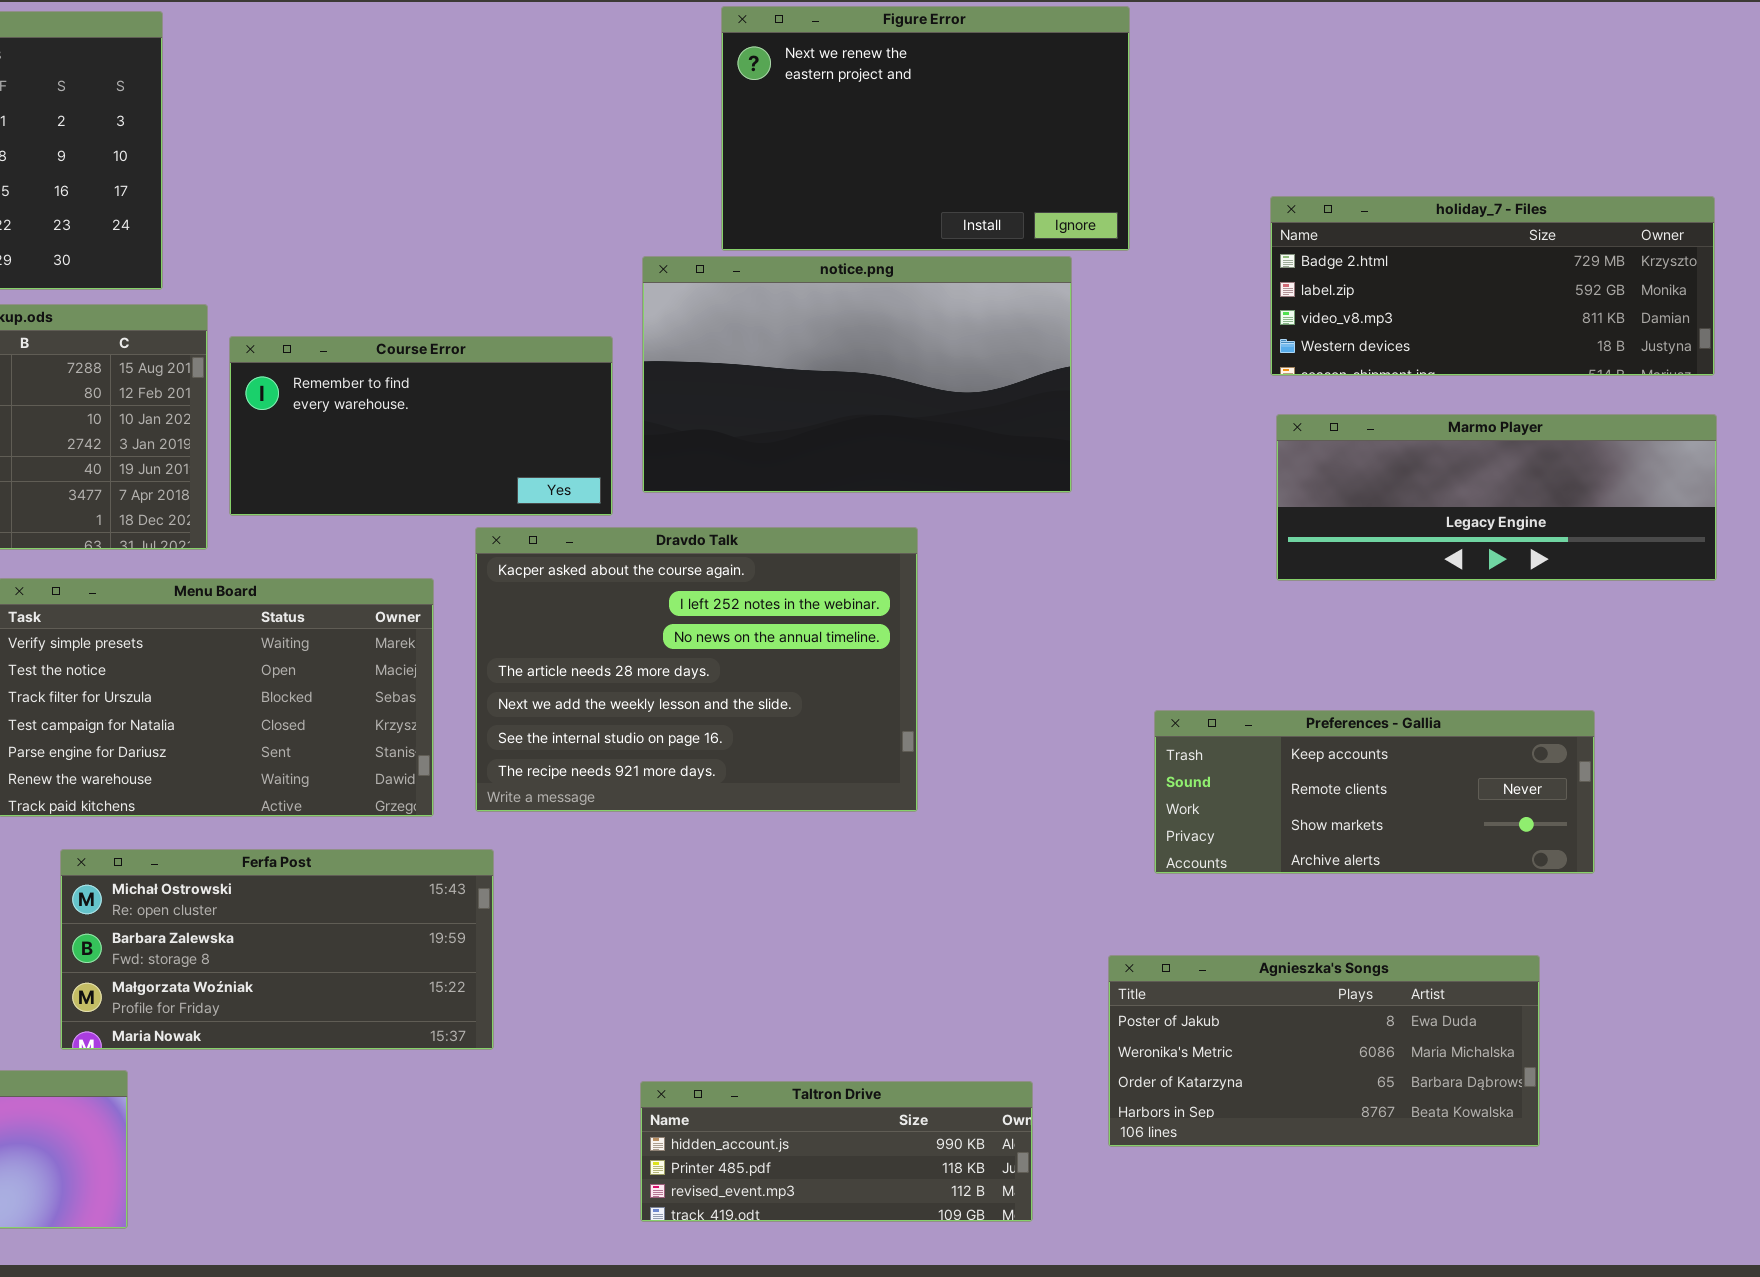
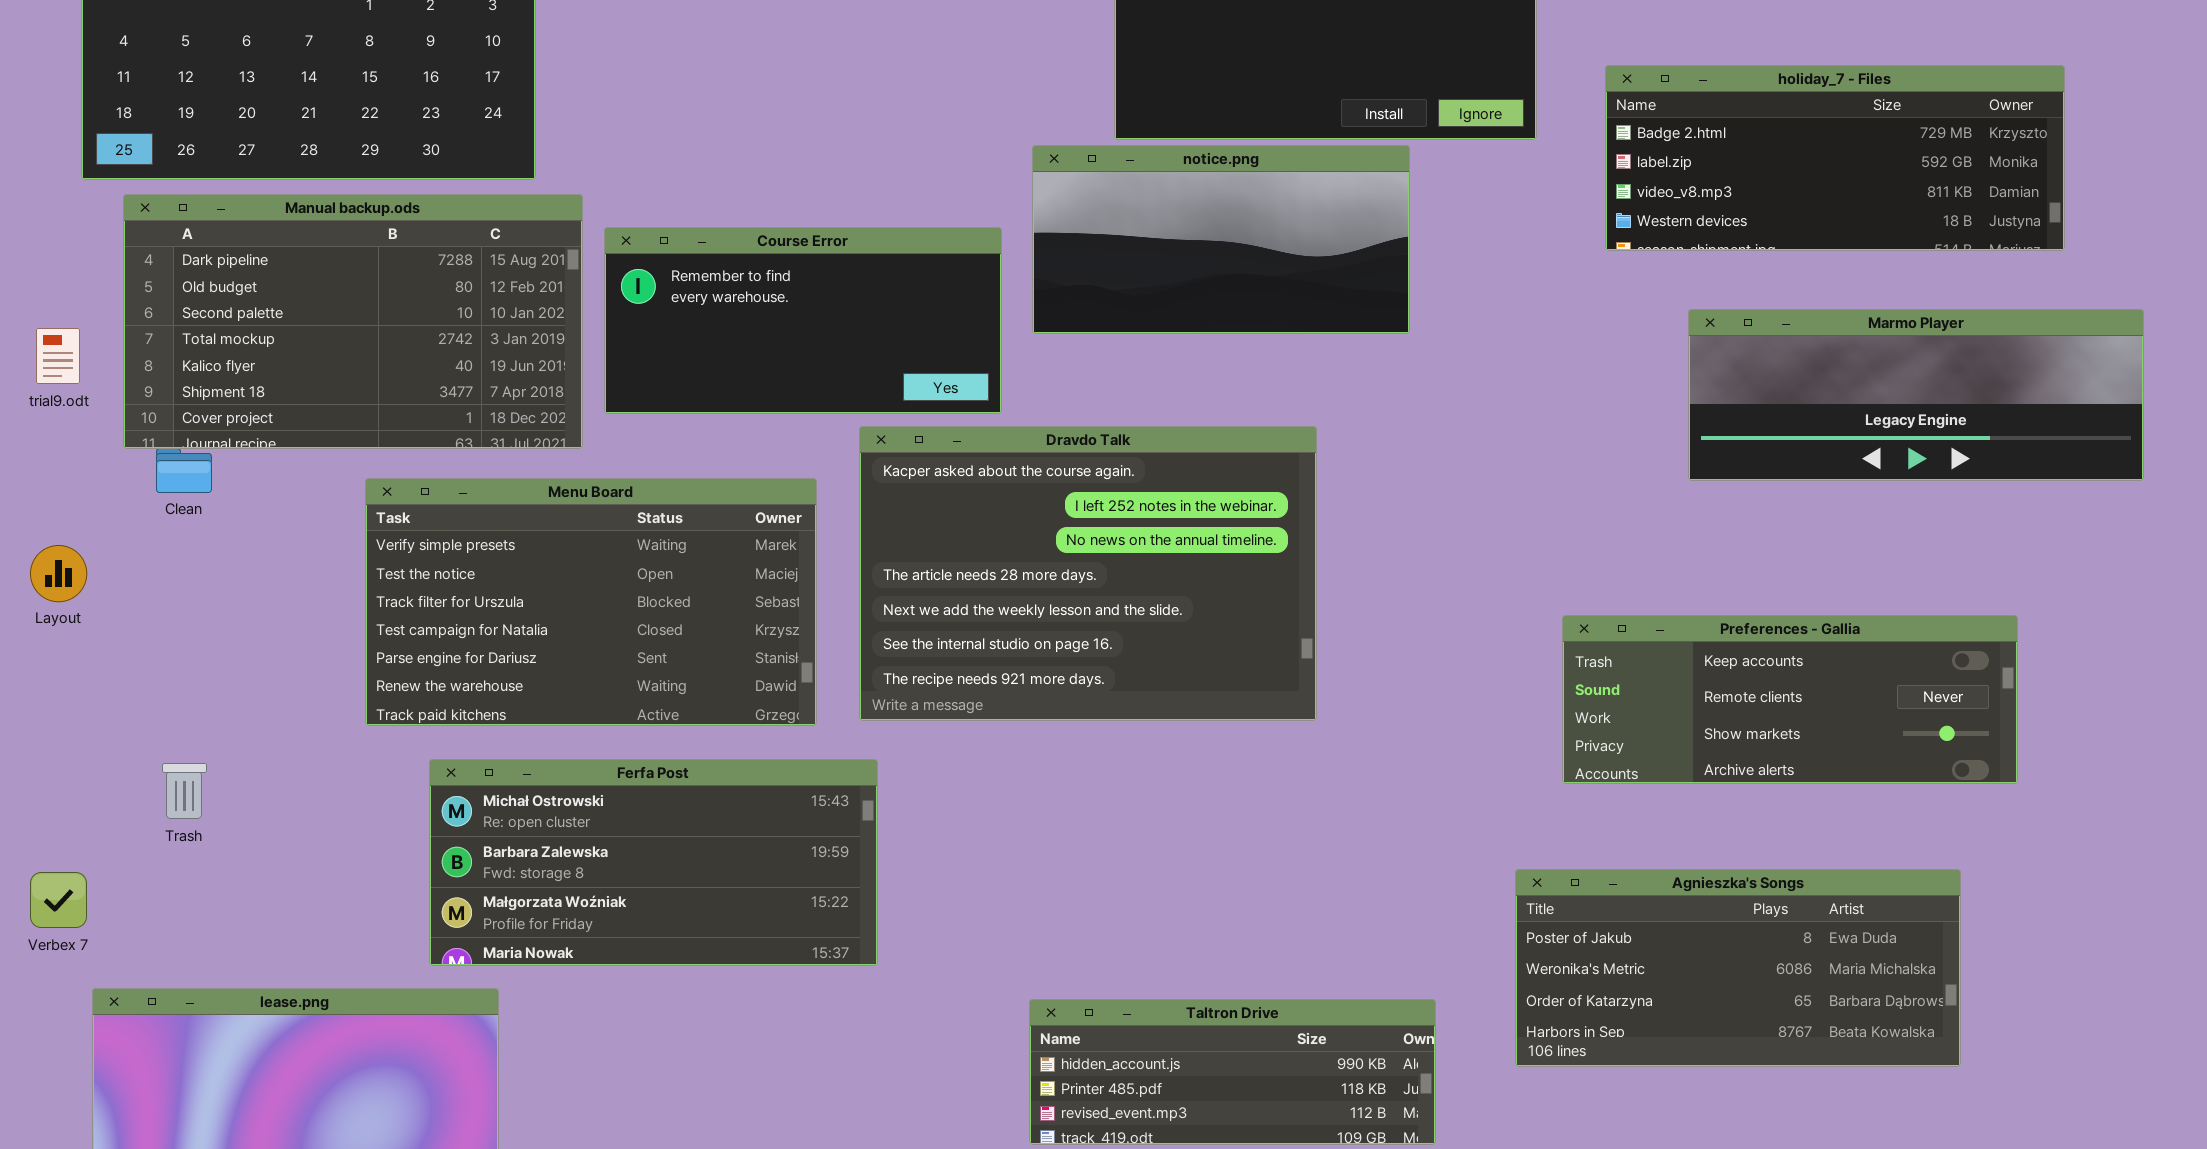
holiday_7 - Files: [1270,196,1715,376] -> [1605,65,2065,251], moved
notice.png: [642,256,1072,493] -> [1032,145,1410,334], resized

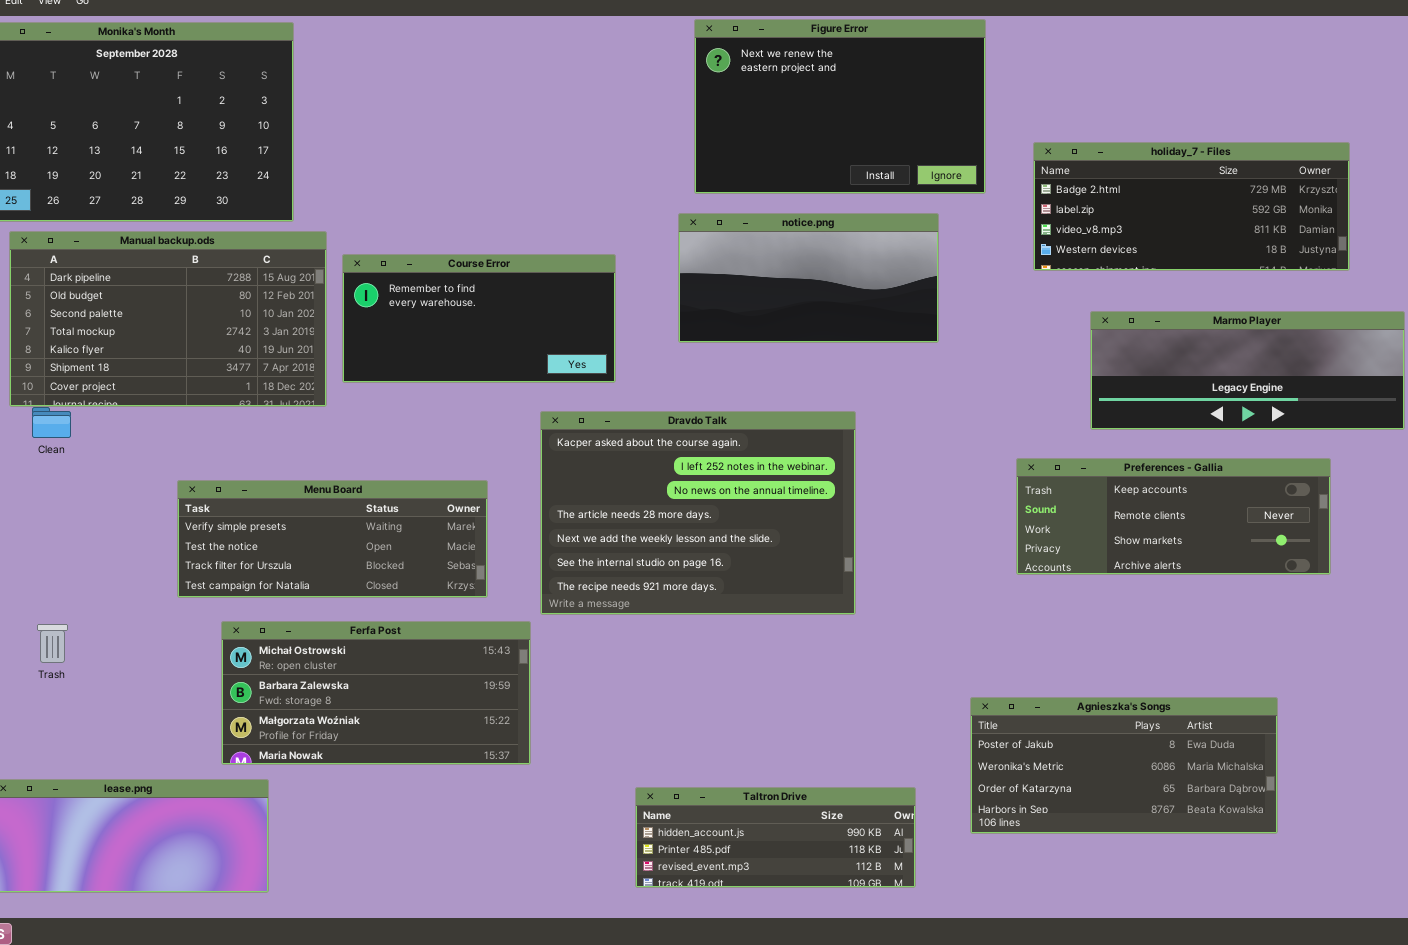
notice.png: [1032,145,1410,334] -> [678,213,939,343], moved
Dravdo Talk: [859,426,1317,721] -> [540,411,856,615], moved
Menu Board: [365,478,817,726] -> [177,480,488,598], resized
Preferences - Gallia: [1562,615,2018,784] -> [1016,458,1331,575], moved

